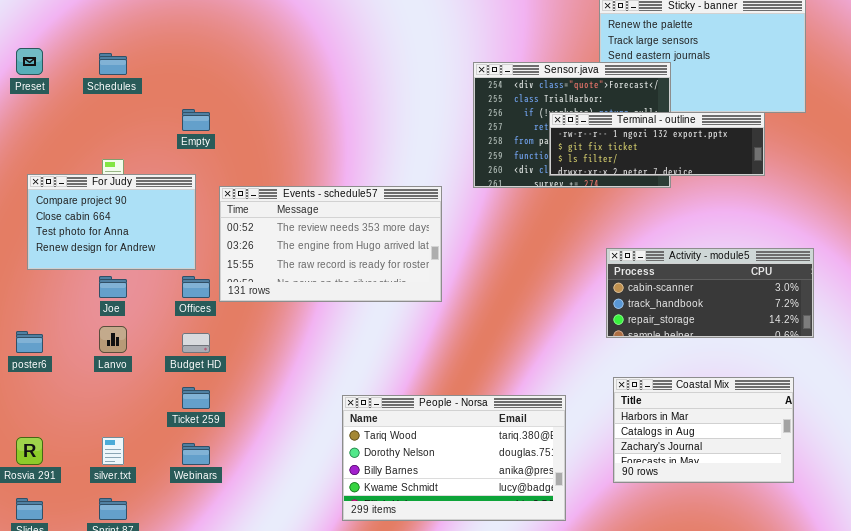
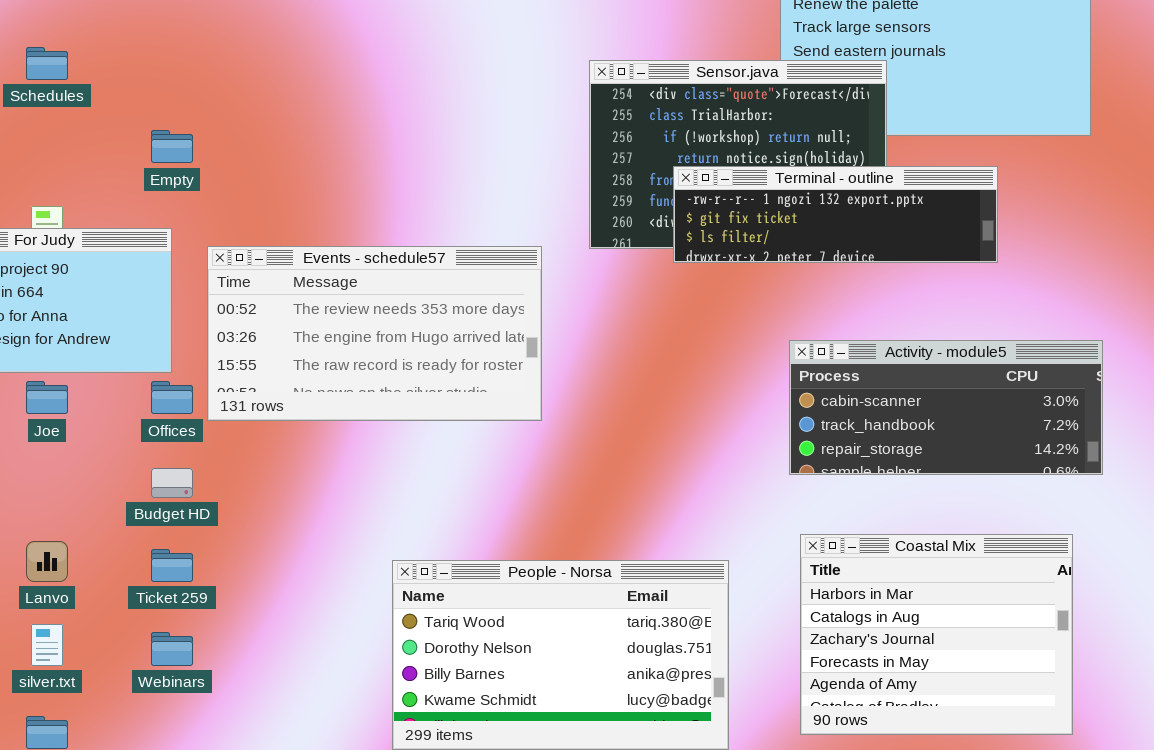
Terminal - outline: [549,112,765,176] -> [673,166,998,263], moved
Lanvo: [99,326,127,353] -> [26,541,68,582], moved
Coastal Mix: [613,377,794,483] -> [800,534,1073,735], resized

